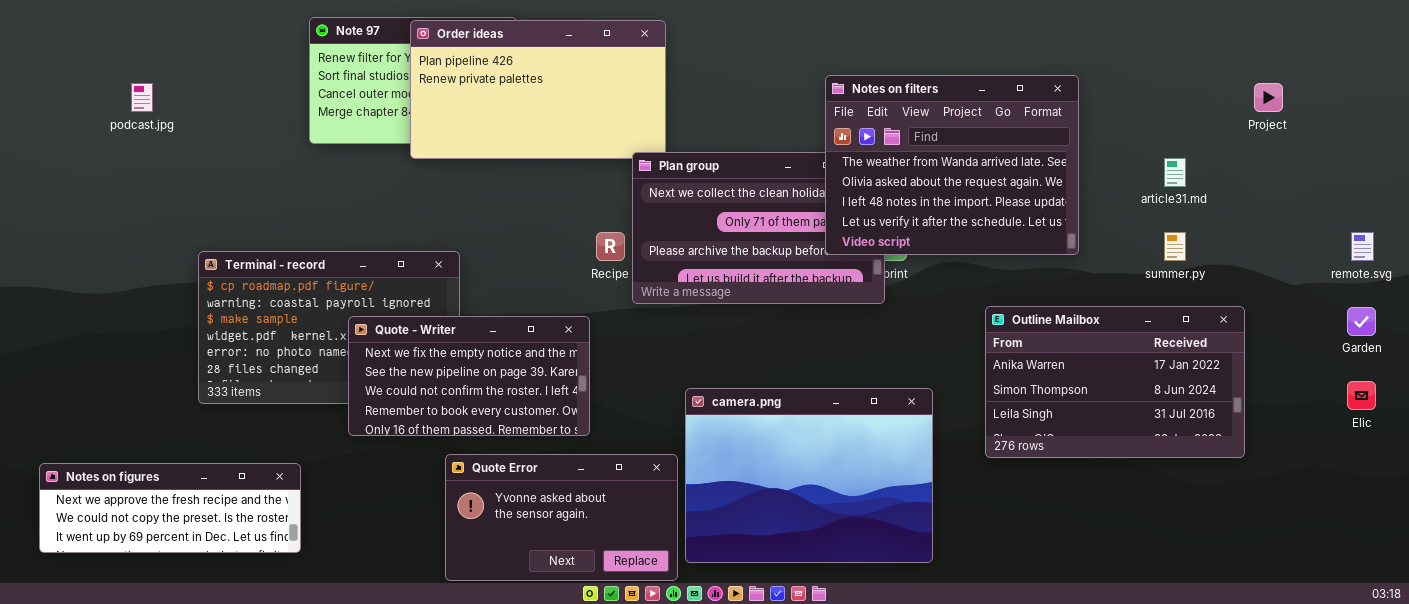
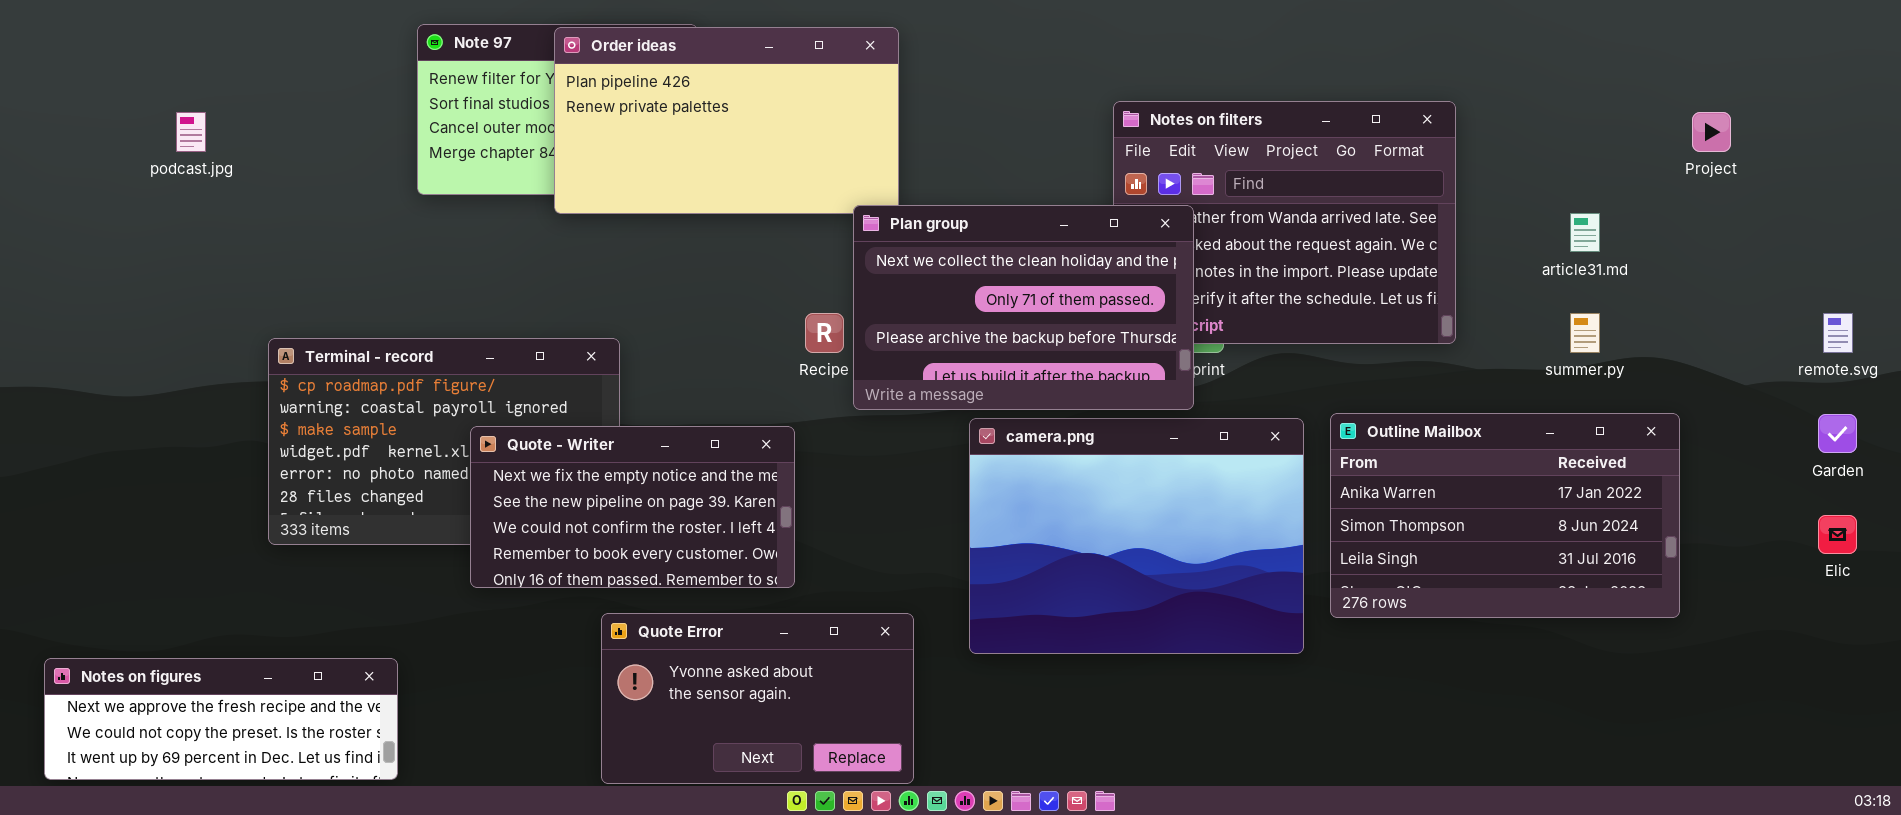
Plan group: [632,152,885,304] -> [853,205,1194,410], raised
camera.png: [685,388,933,563] -> [969,418,1304,654], moved
Notes on figures: [39,463,301,553] -> [44,658,398,780], moved

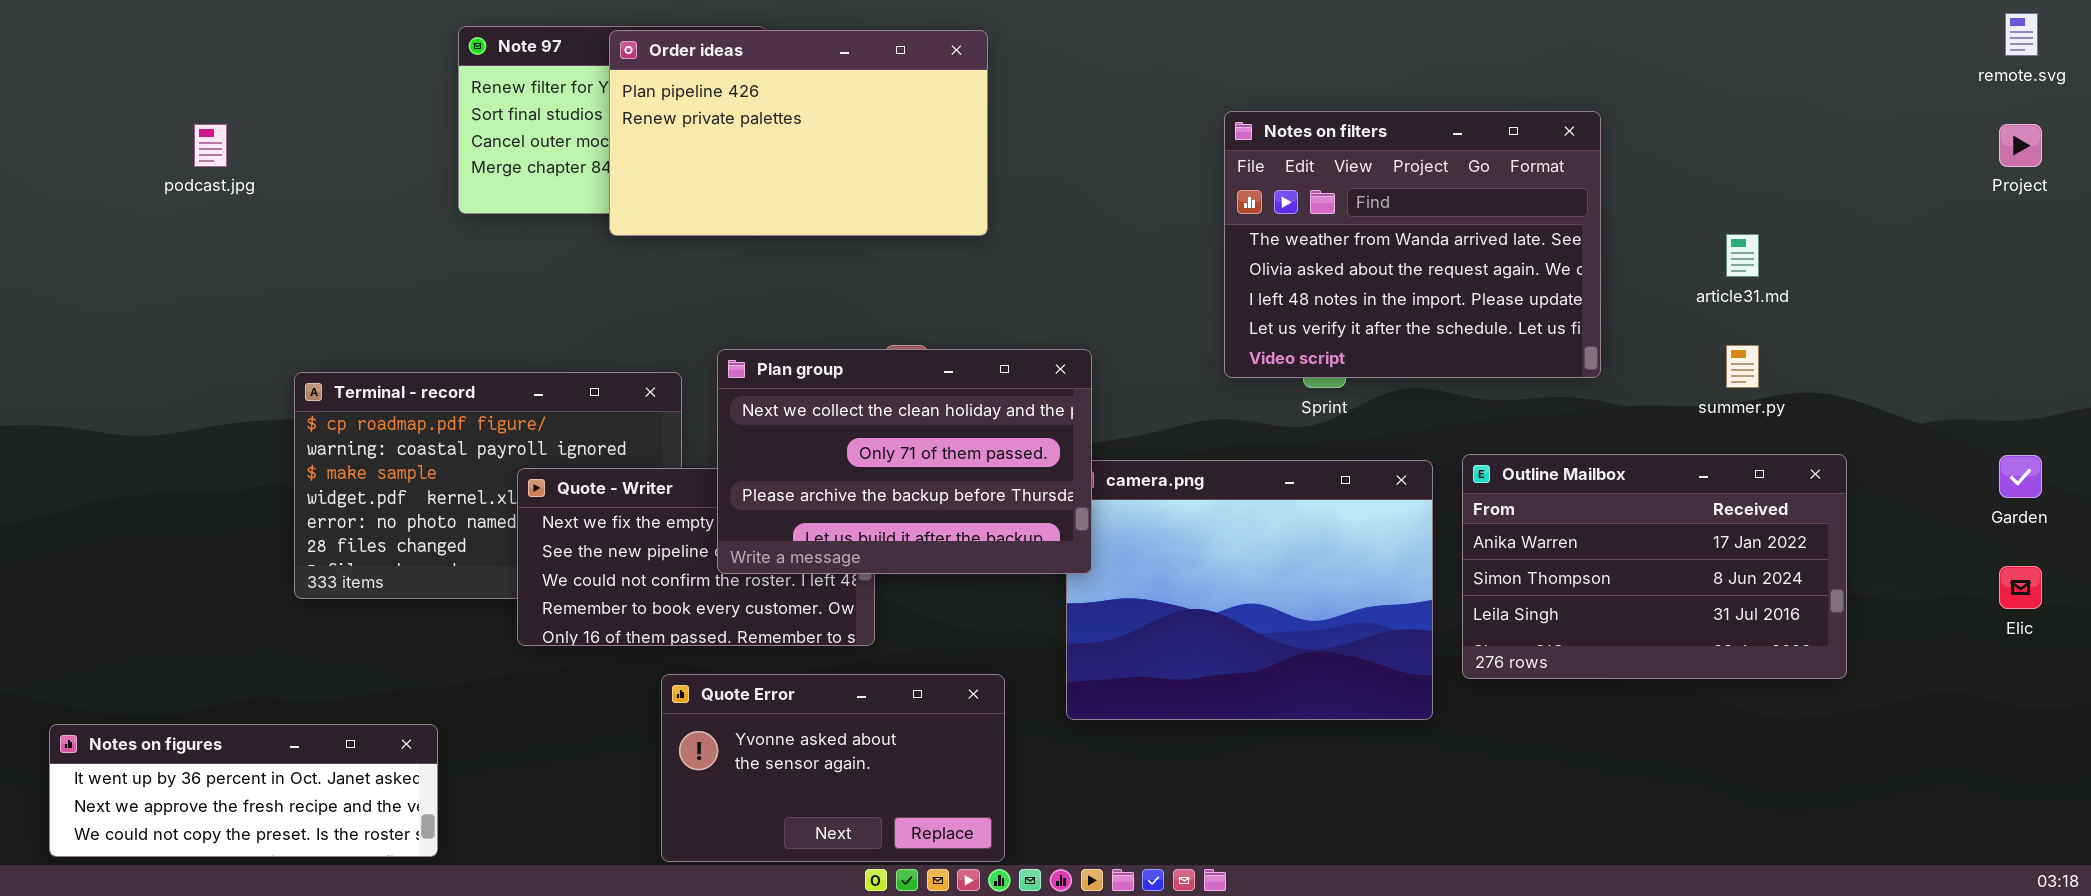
Project: [1692,112,1731,152] -> [1999,124,2042,167], moved
Plan group: [853,205,1194,410] -> [717,349,1092,574], moved
remote.svg: [1823,313,1853,353] -> [2005,13,2038,56], moved
Notes on figures: [44,658,398,780] -> [49,724,438,857], scrolled up 1 row

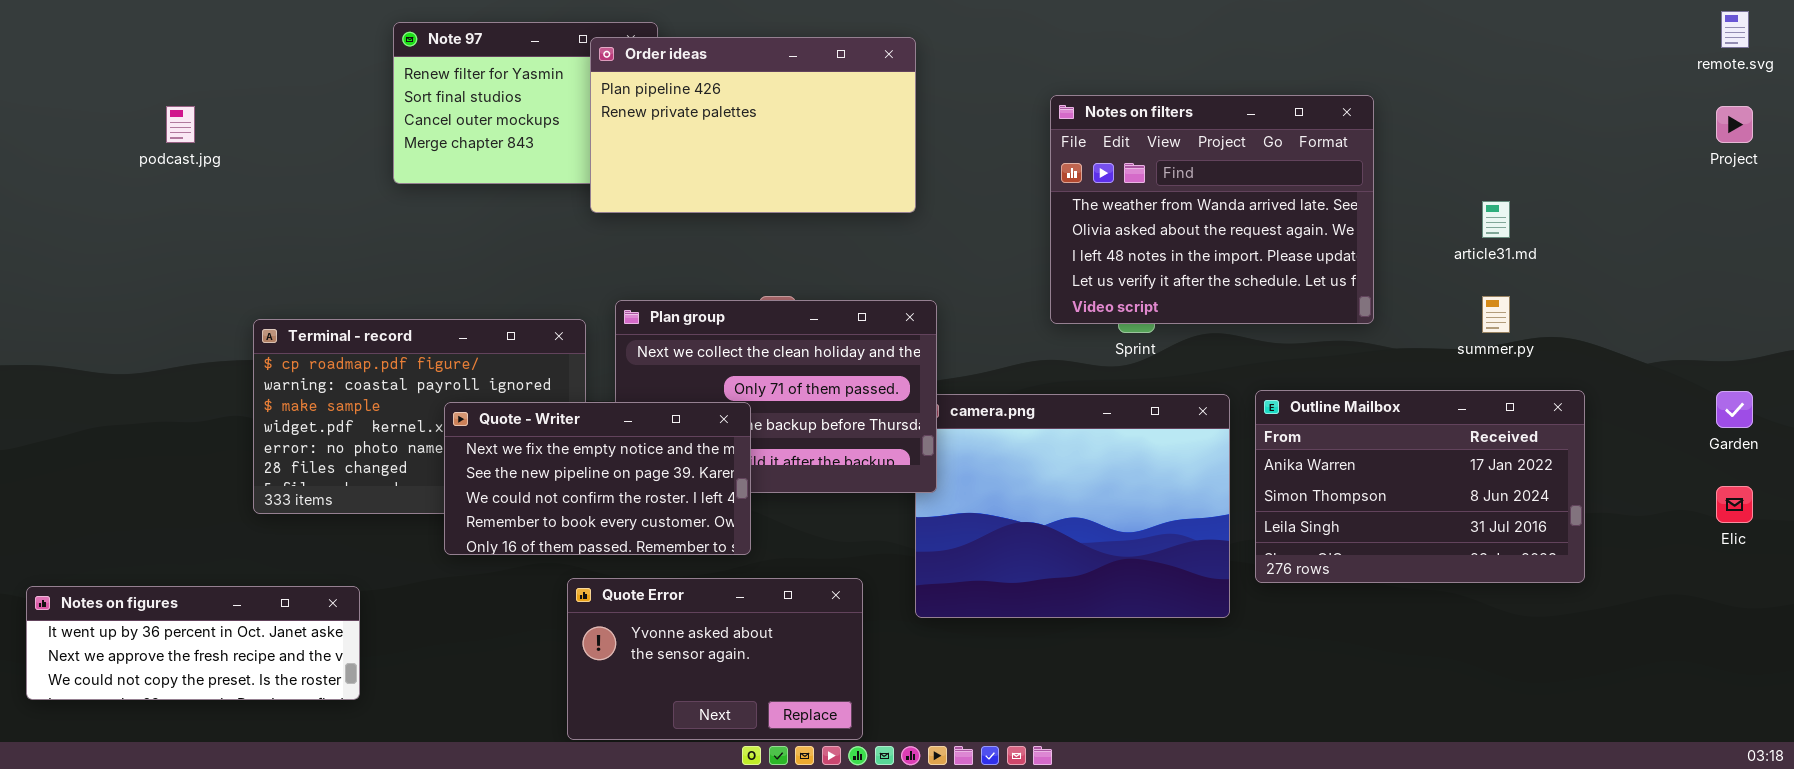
Order ideas: [609,30,988,236] -> [590,37,916,213], moved
Quote - Writer: [517,468,875,646] -> [444,402,751,555], raised
Notes on figures: [49,724,438,857] -> [26,586,360,700], moved

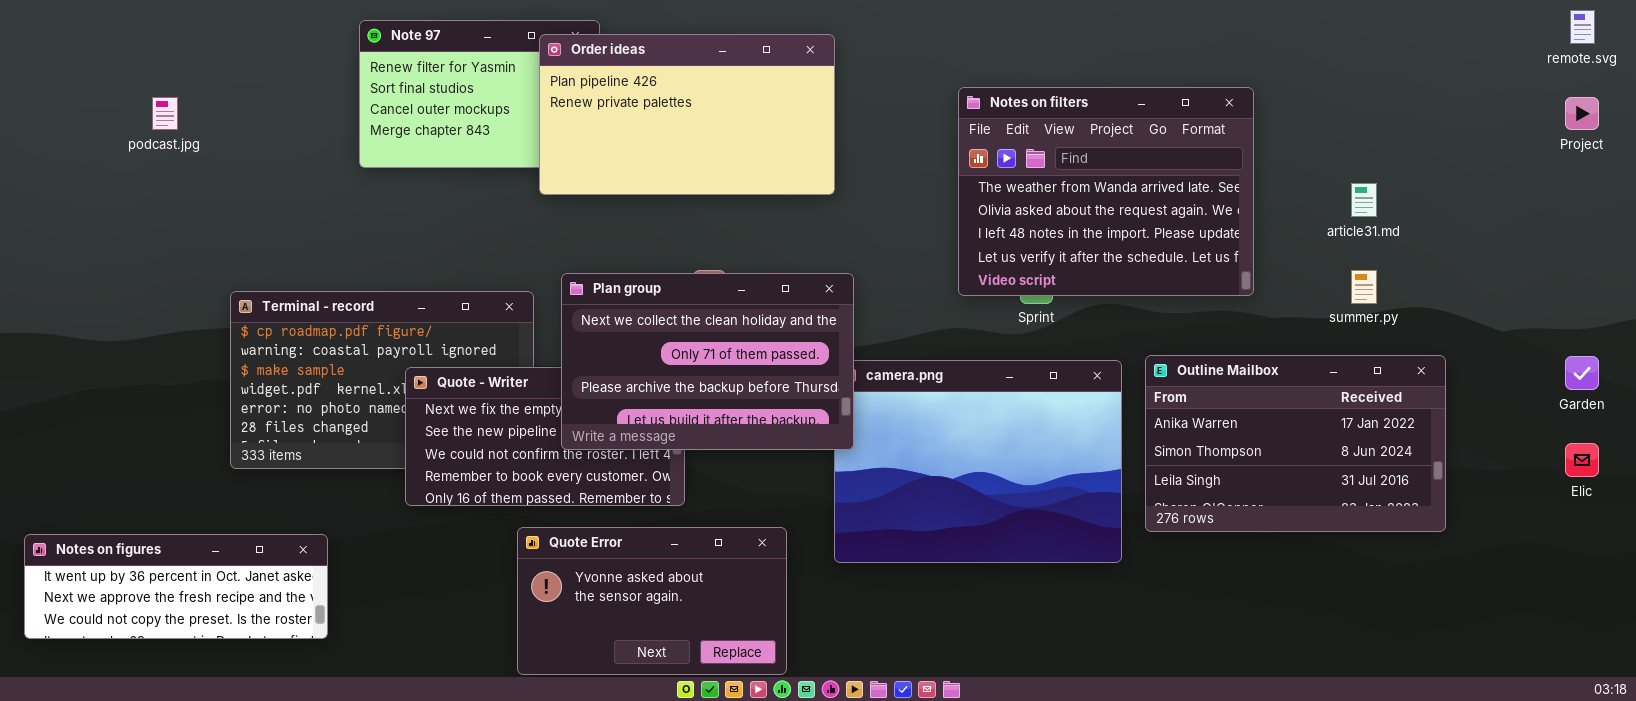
Plan group: [615,300,937,493] -> [561,273,854,450], raised

